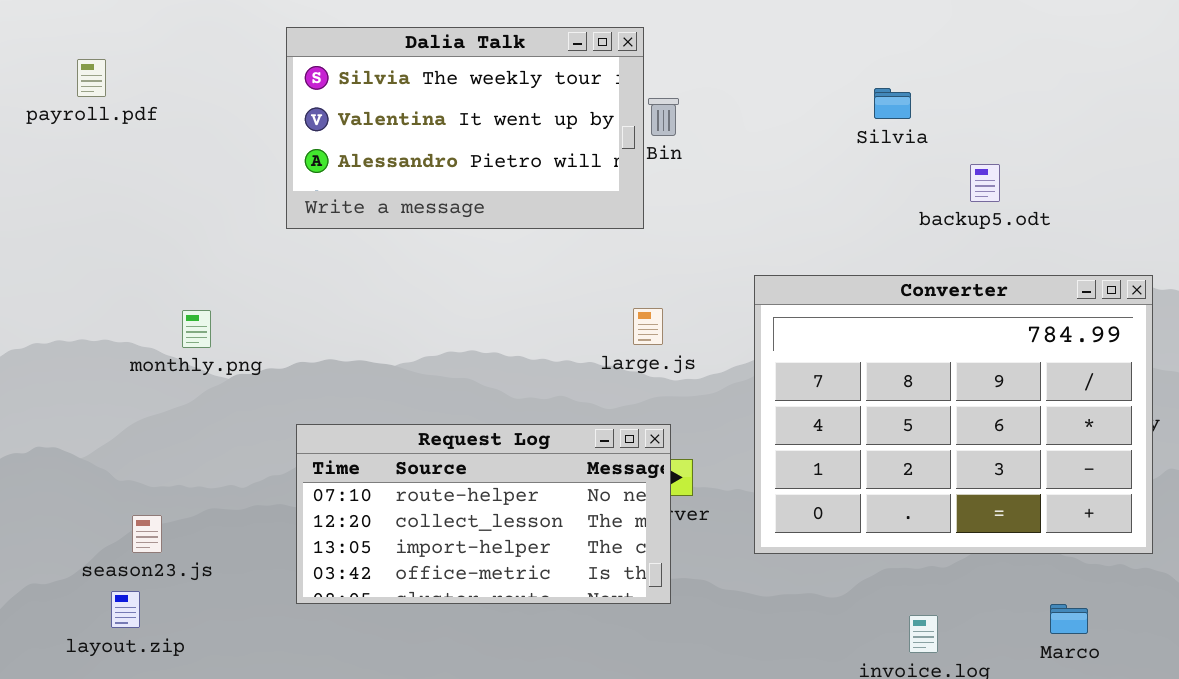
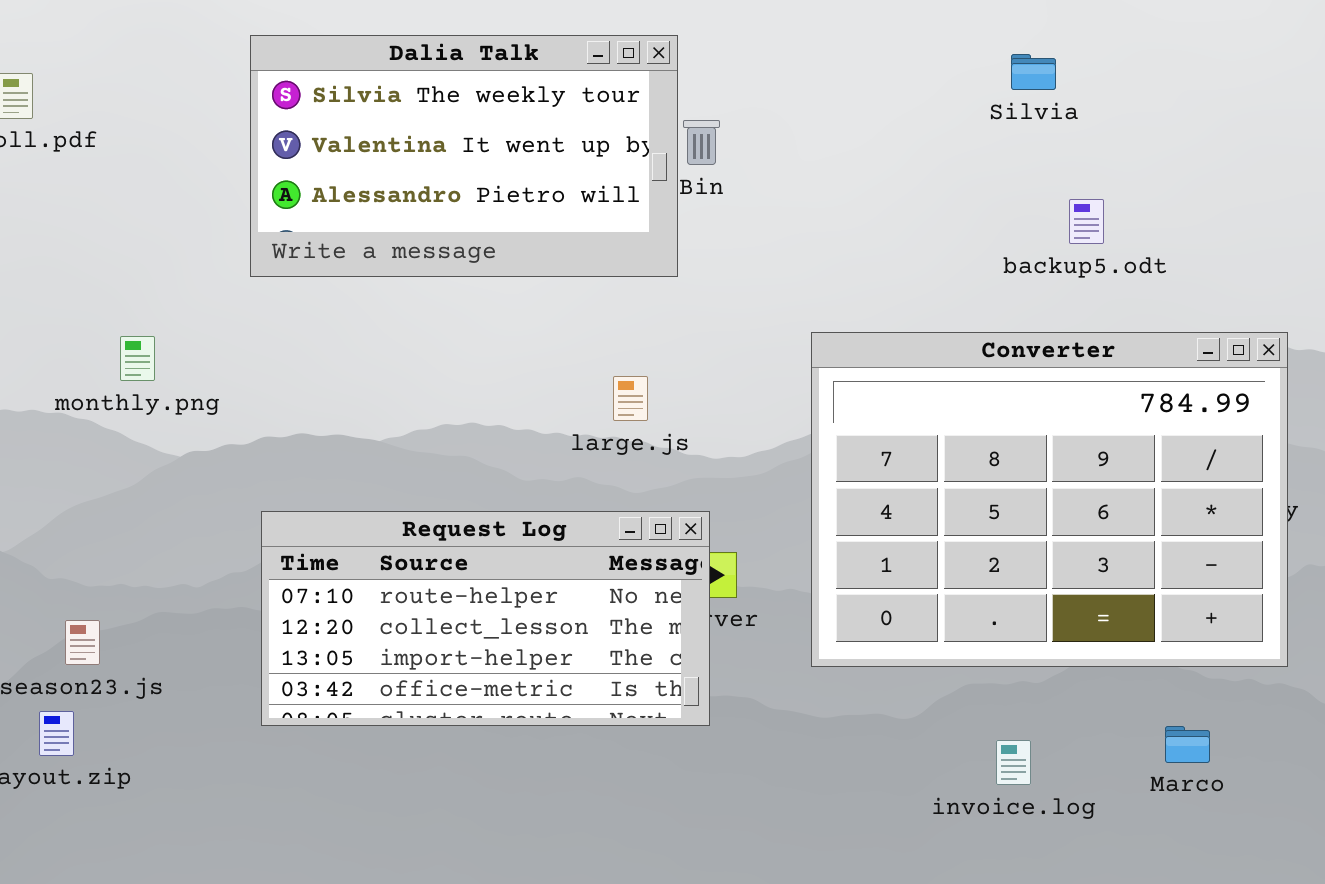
Silvia: [874,88,911,119] -> [1011,54,1056,90], moved
large.js: [633,308,663,345] -> [613,376,648,421], moved
monthly.png: [182,310,211,348] -> [120,336,155,381], moved

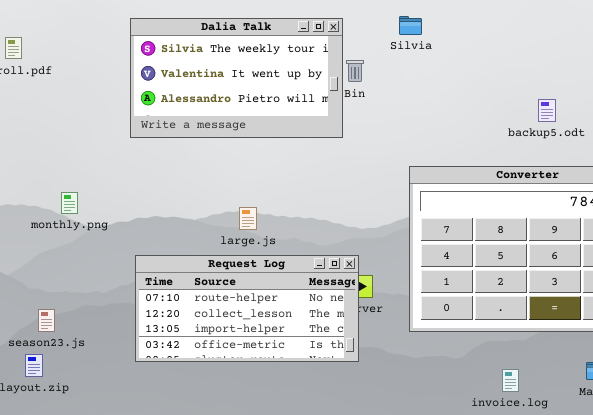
Silvia: [1011,54,1056,90] -> [399,16,422,35], moved
monthly.png: [120,336,155,381] -> [61,192,78,214], moved
large.js: [613,376,648,421] -> [239,207,257,230], moved

